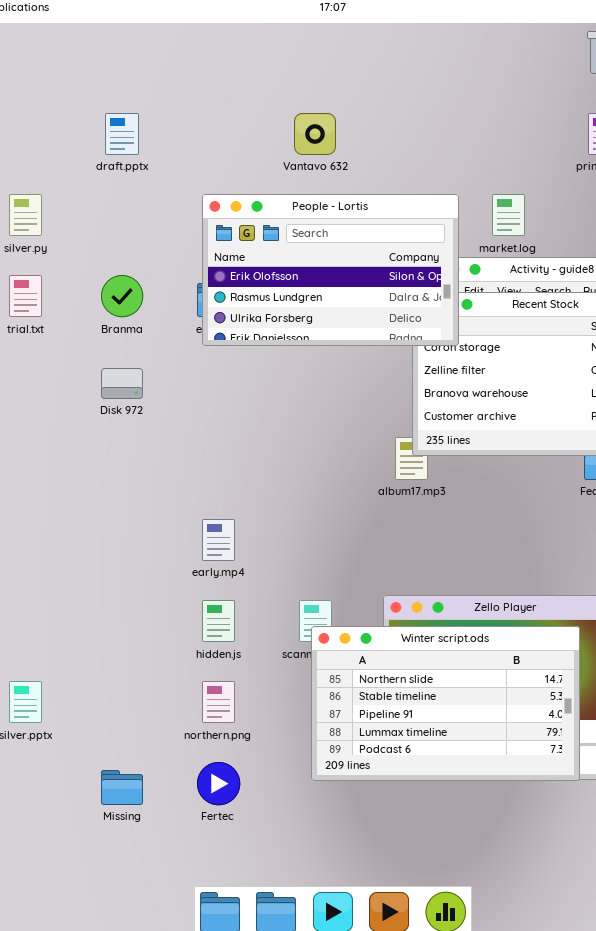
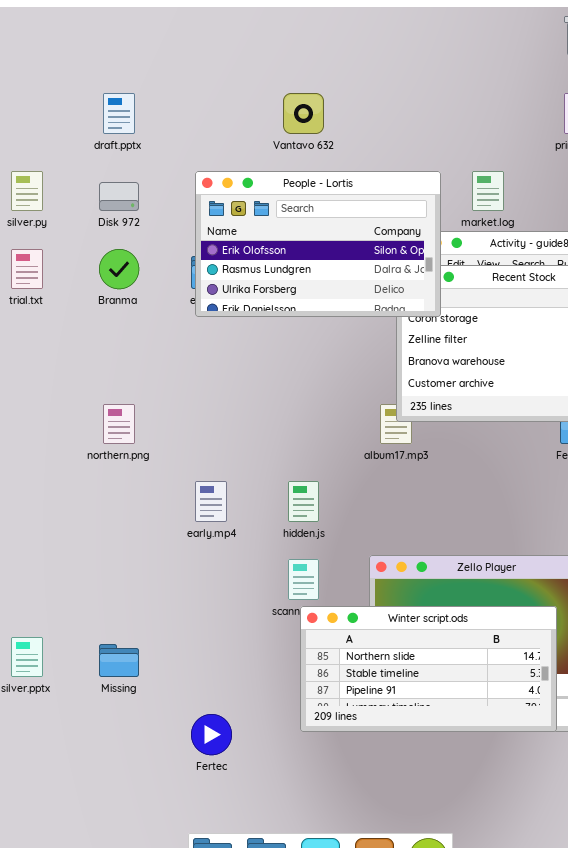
Disk 972: [101,368,143,399] -> [99,182,139,211], moved
hidden.js: [202,600,235,642] -> [288,481,319,522], moved
Winter script.ods: [311,626,580,781] -> [300,606,557,732], resized
northern.png: [202,681,235,723] -> [103,404,135,444], moved
Missing: [101,770,143,805] -> [99,644,139,677], moved

